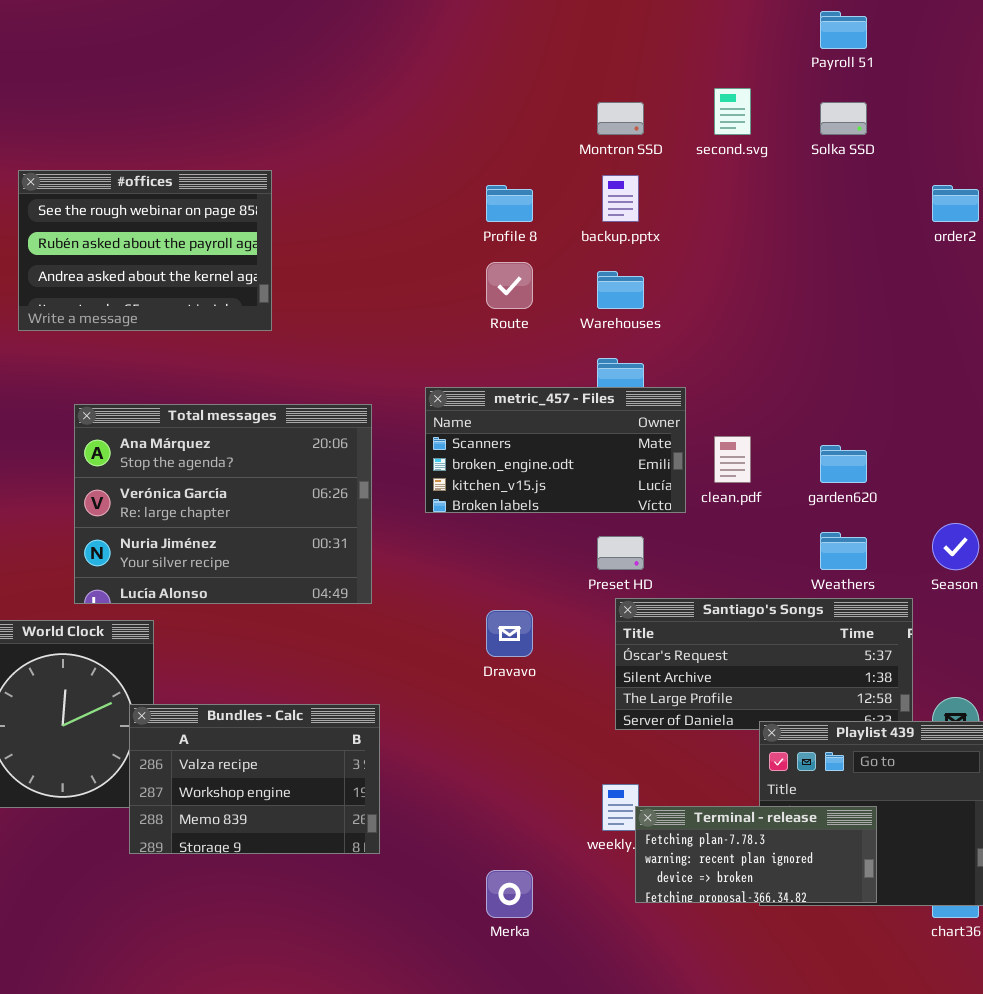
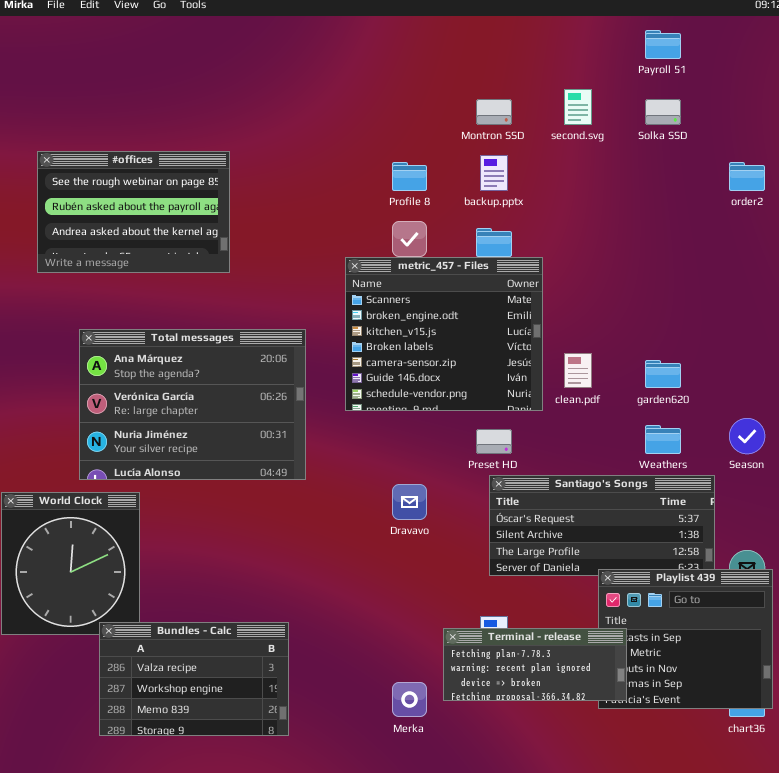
metric_457 - Files: [425,387,686,513] -> [345,257,543,411], resized
Bundles - Calc: [129,704,380,854] -> [99,622,289,736], moved
Terminal - release: [635,806,877,903] -> [443,628,627,701], moved

